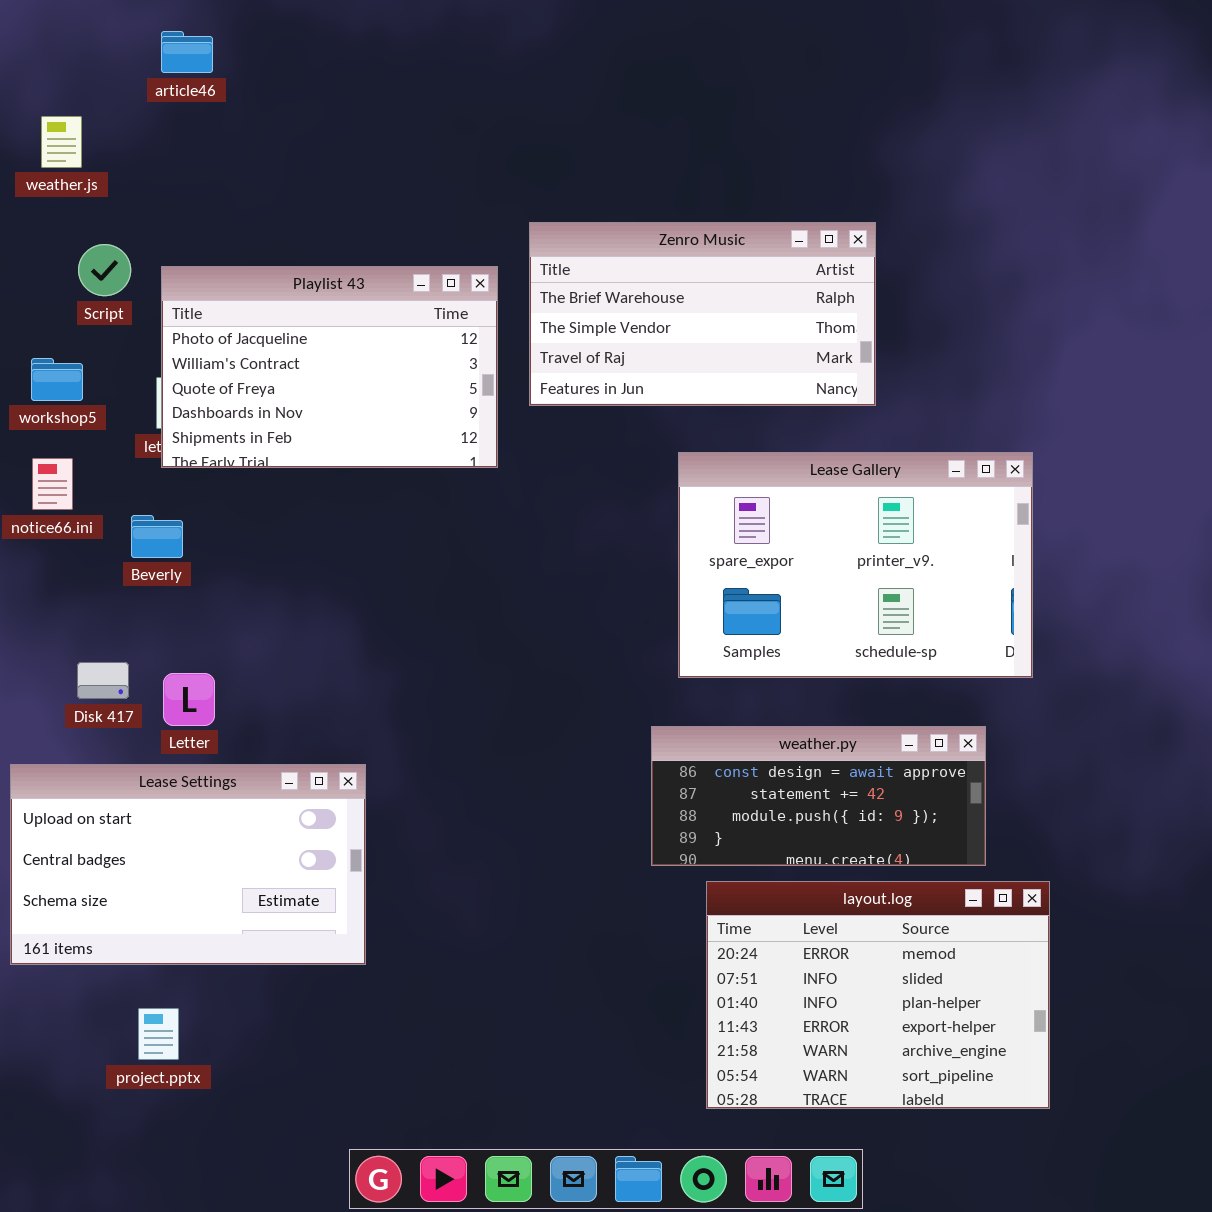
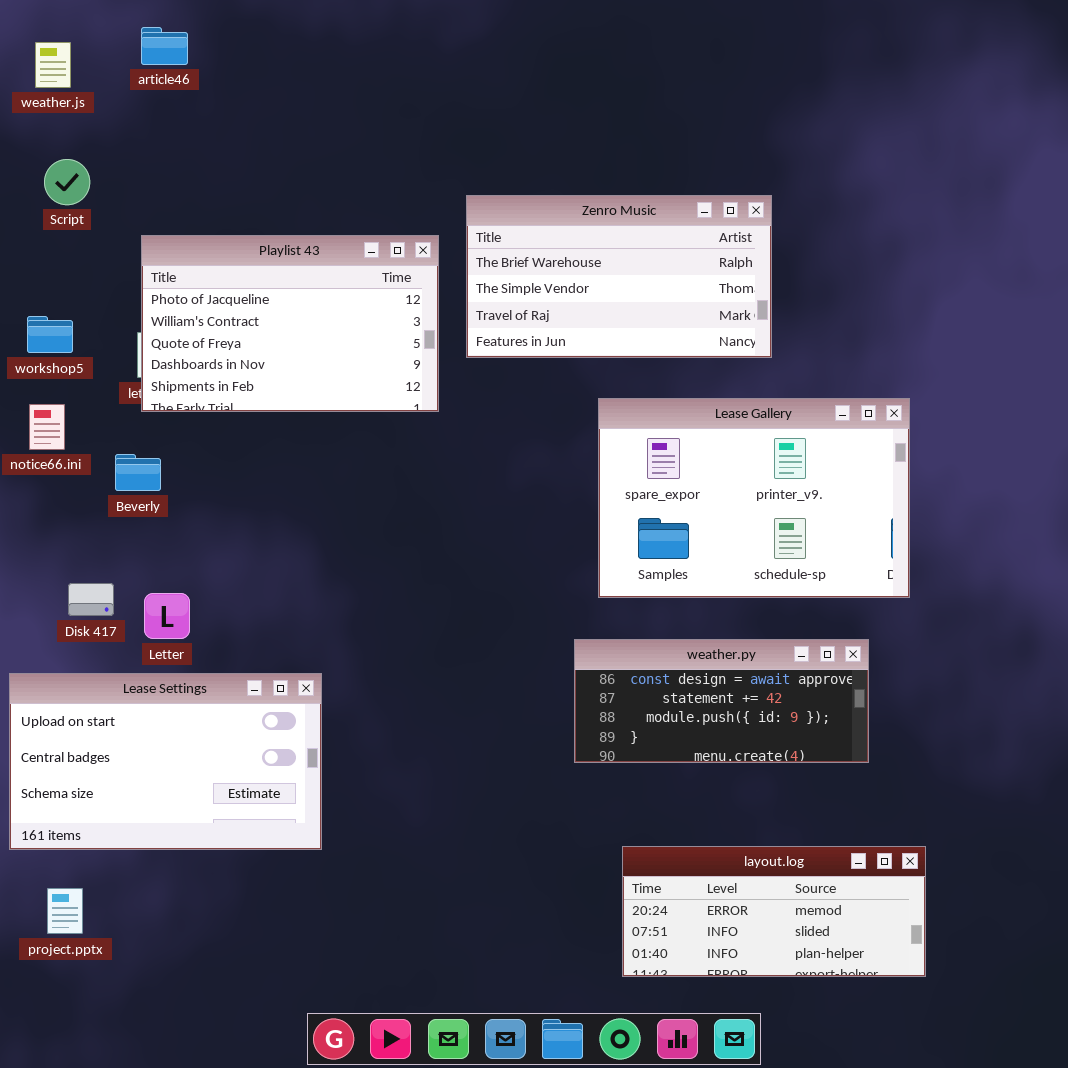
weather.js: [41,116,82,168] -> [35,42,71,88], moved
Script: [78,244,131,296] -> [44,159,90,205], moved
layout.log: [706,881,1050,1109] -> [622,846,926,977], resized
project.pptx: [138,1008,179,1060] -> [47,888,83,934], moved

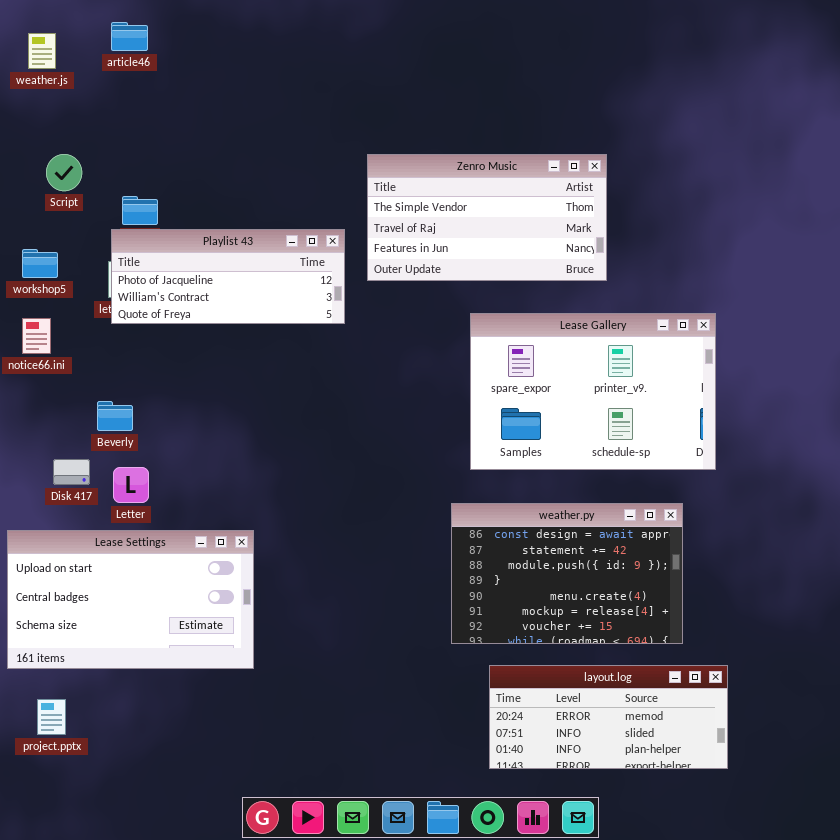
Script: [44,159,90,205] -> [46,154,82,191], moved
Zenro Music: [466,195,772,358] -> [367,154,607,281], scrolled down 1 row
Playlist 43: [141,235,439,412] -> [111,229,345,324], resized
Beverly: [115,454,161,491] -> [97,401,133,431], moved
weather.py: [574,639,869,763] -> [451,503,683,644], resized

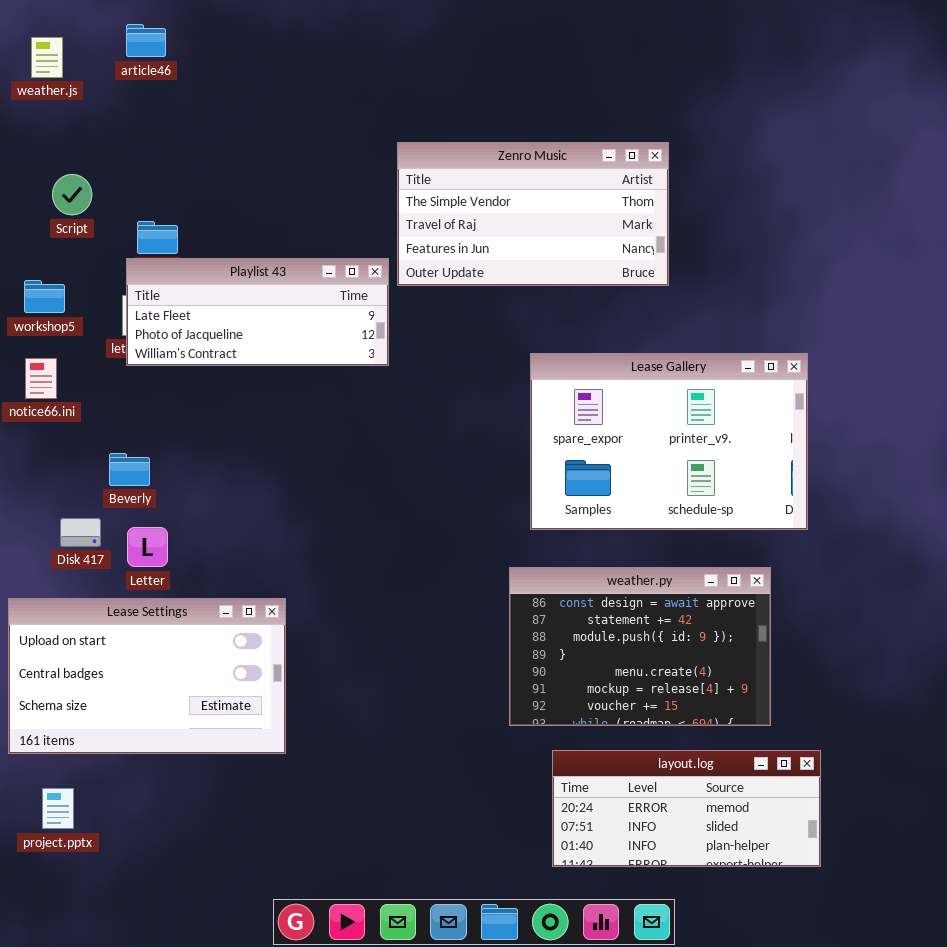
Zenro Music: [367,154,607,281] -> [397,142,669,286], moved
Playlist 43: [111,229,345,324] -> [126,258,389,366], scrolled up 1 row

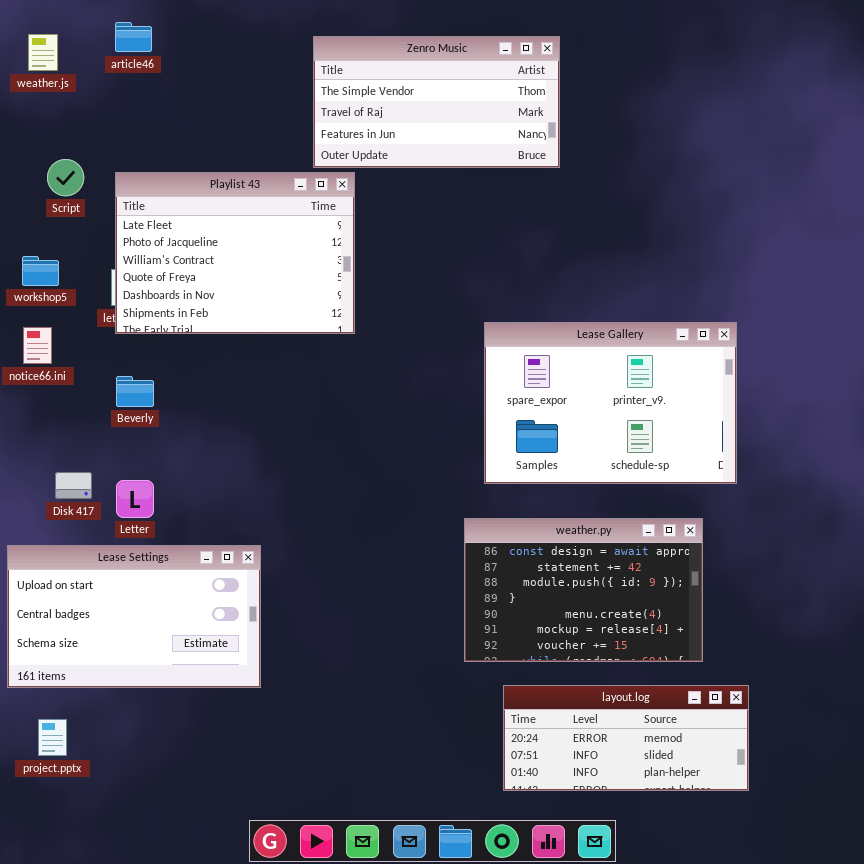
Zenro Music: [397,142,669,286] -> [313,36,560,168], moved
Playlist 43: [126,258,389,366] -> [115,172,355,334], resized
Beverly: [109,453,150,486] -> [116,376,154,407], moved

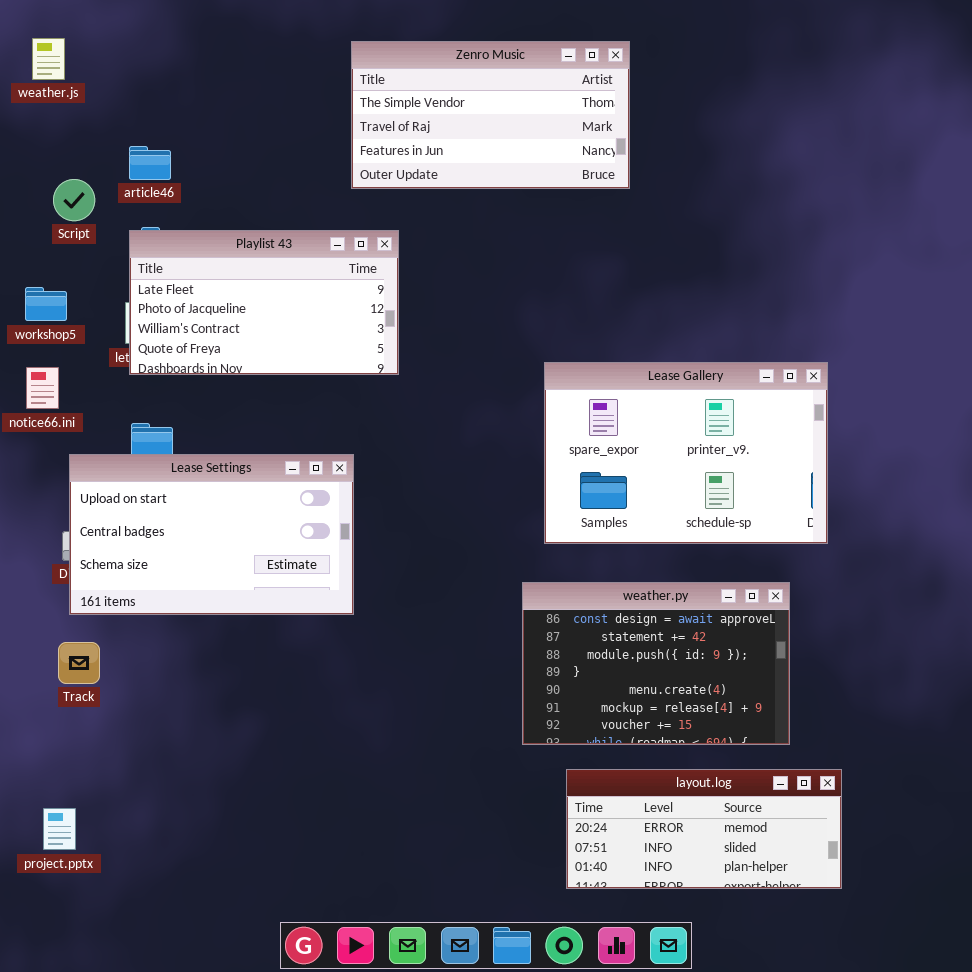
article46: [115,22,152,52] -> [129,146,171,180], moved
Playlist 43: [115,172,355,334] -> [129,230,399,375], resized
Lease Settings: [7,545,261,688] -> [69,454,354,615], moved

